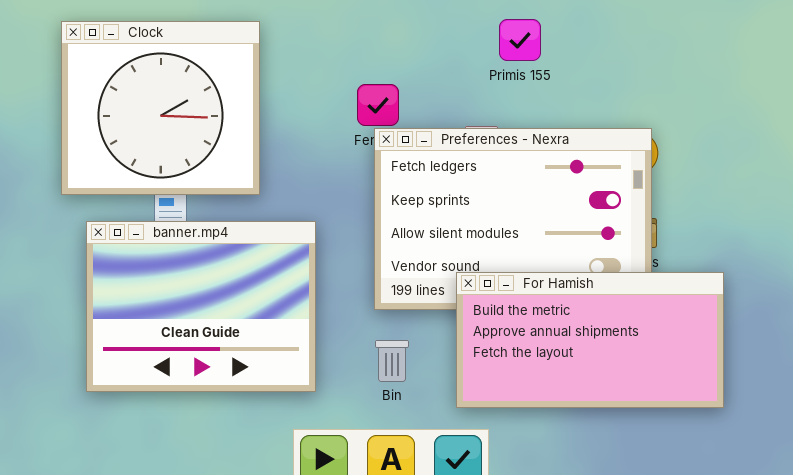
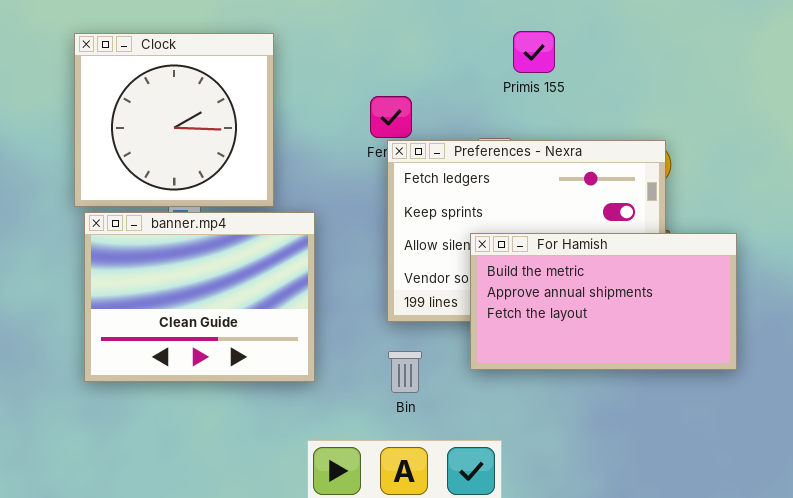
banner.mp4: [86,221,316,392] -> [84,212,315,382], moved
For Hamish: [456,272,724,408] -> [470,233,737,370], moved

